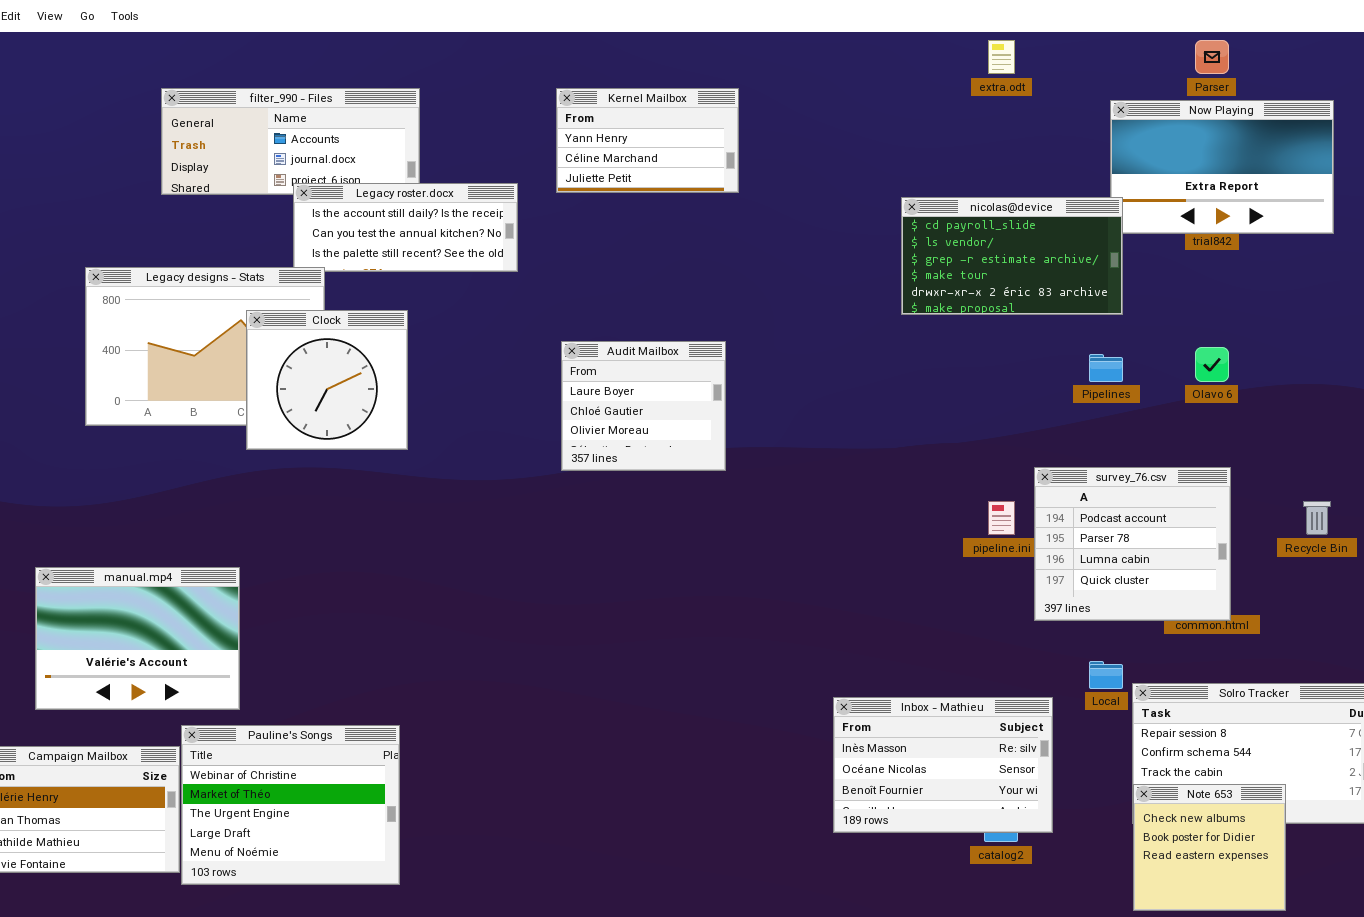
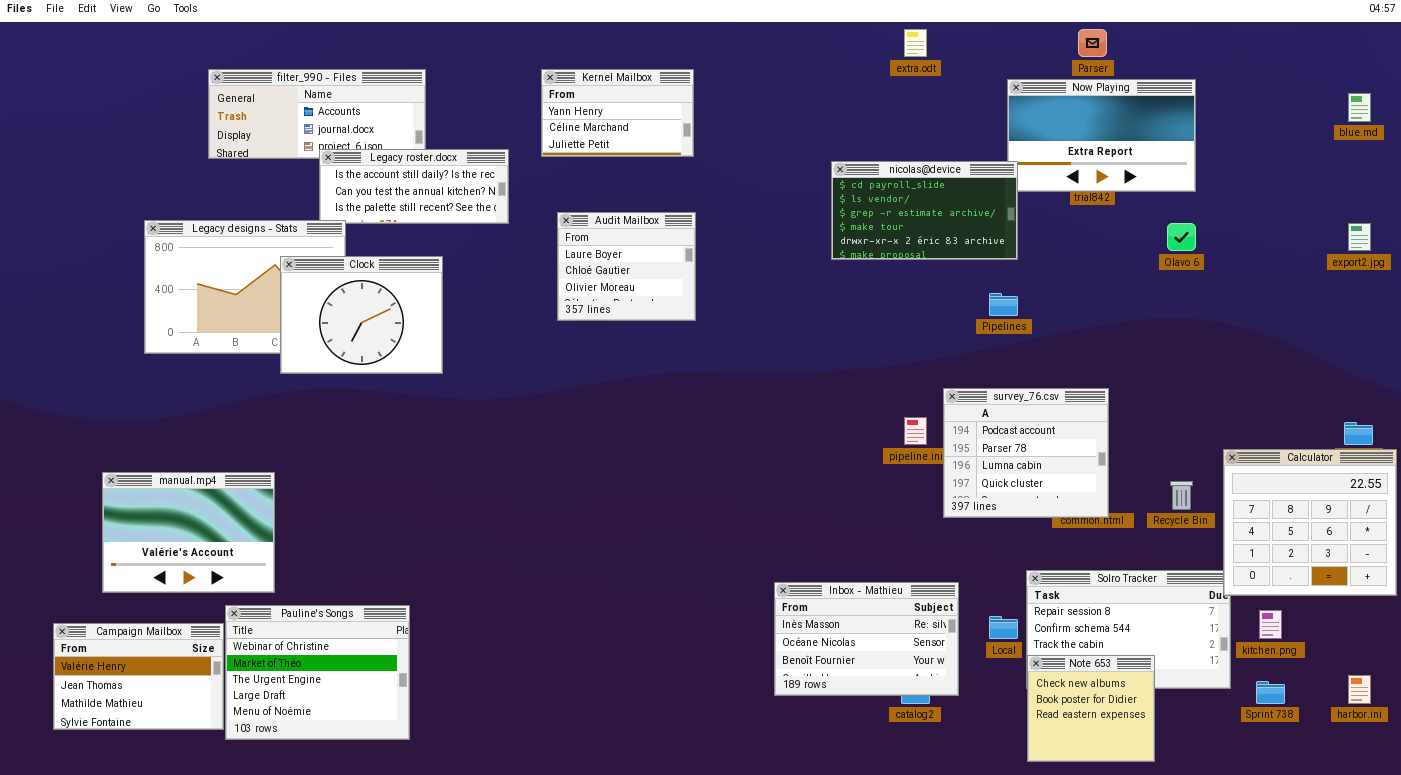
Clock: [246,310,408,450] -> [280,256,443,374], resized
Audit Mailbox: [561,341,726,471] -> [557,212,696,321], moved
Olavo 6: [1195,347,1229,382] -> [1167,223,1196,251], moved
Recycle Bin: [1303,501,1331,535] -> [1170,481,1193,510], moved
Local: [1089,661,1123,689] -> [989,616,1018,639], moved

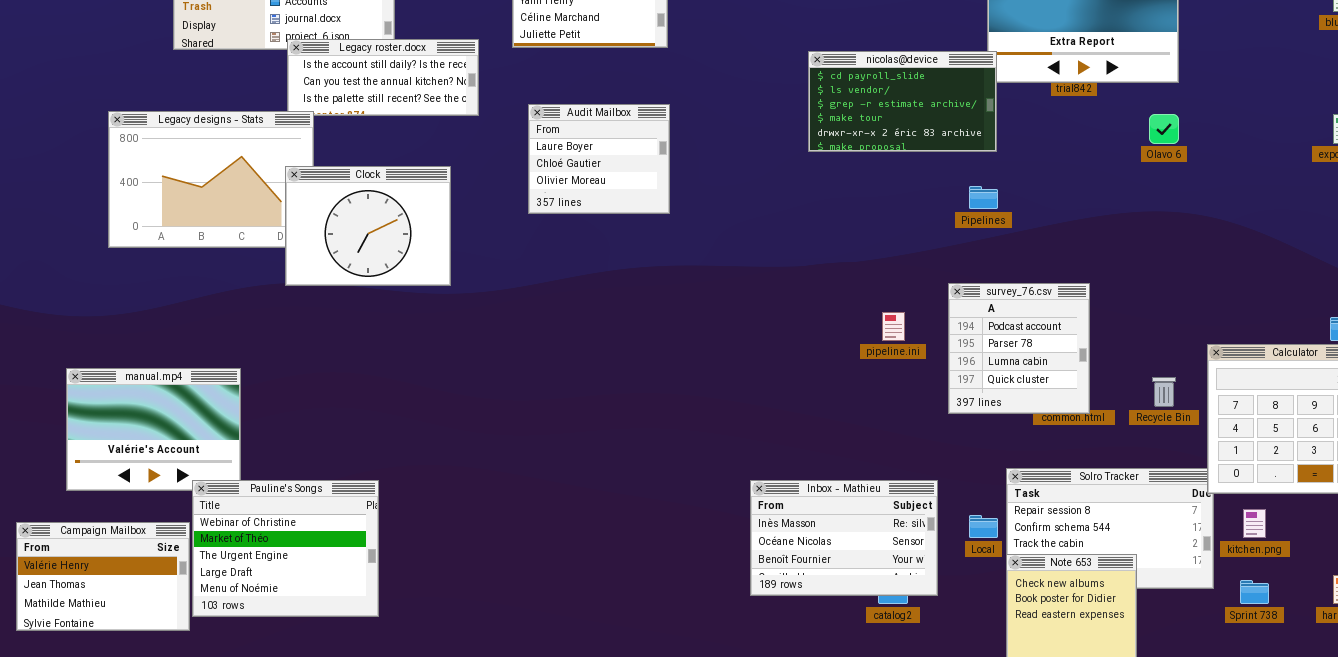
Clock: [280,256,443,374] -> [285,166,451,286], moved
survey_76.csv: [943,388,1109,518] -> [948,283,1090,414], resized
Pauline's Songs: [225,605,410,740] -> [192,480,379,617], moved

